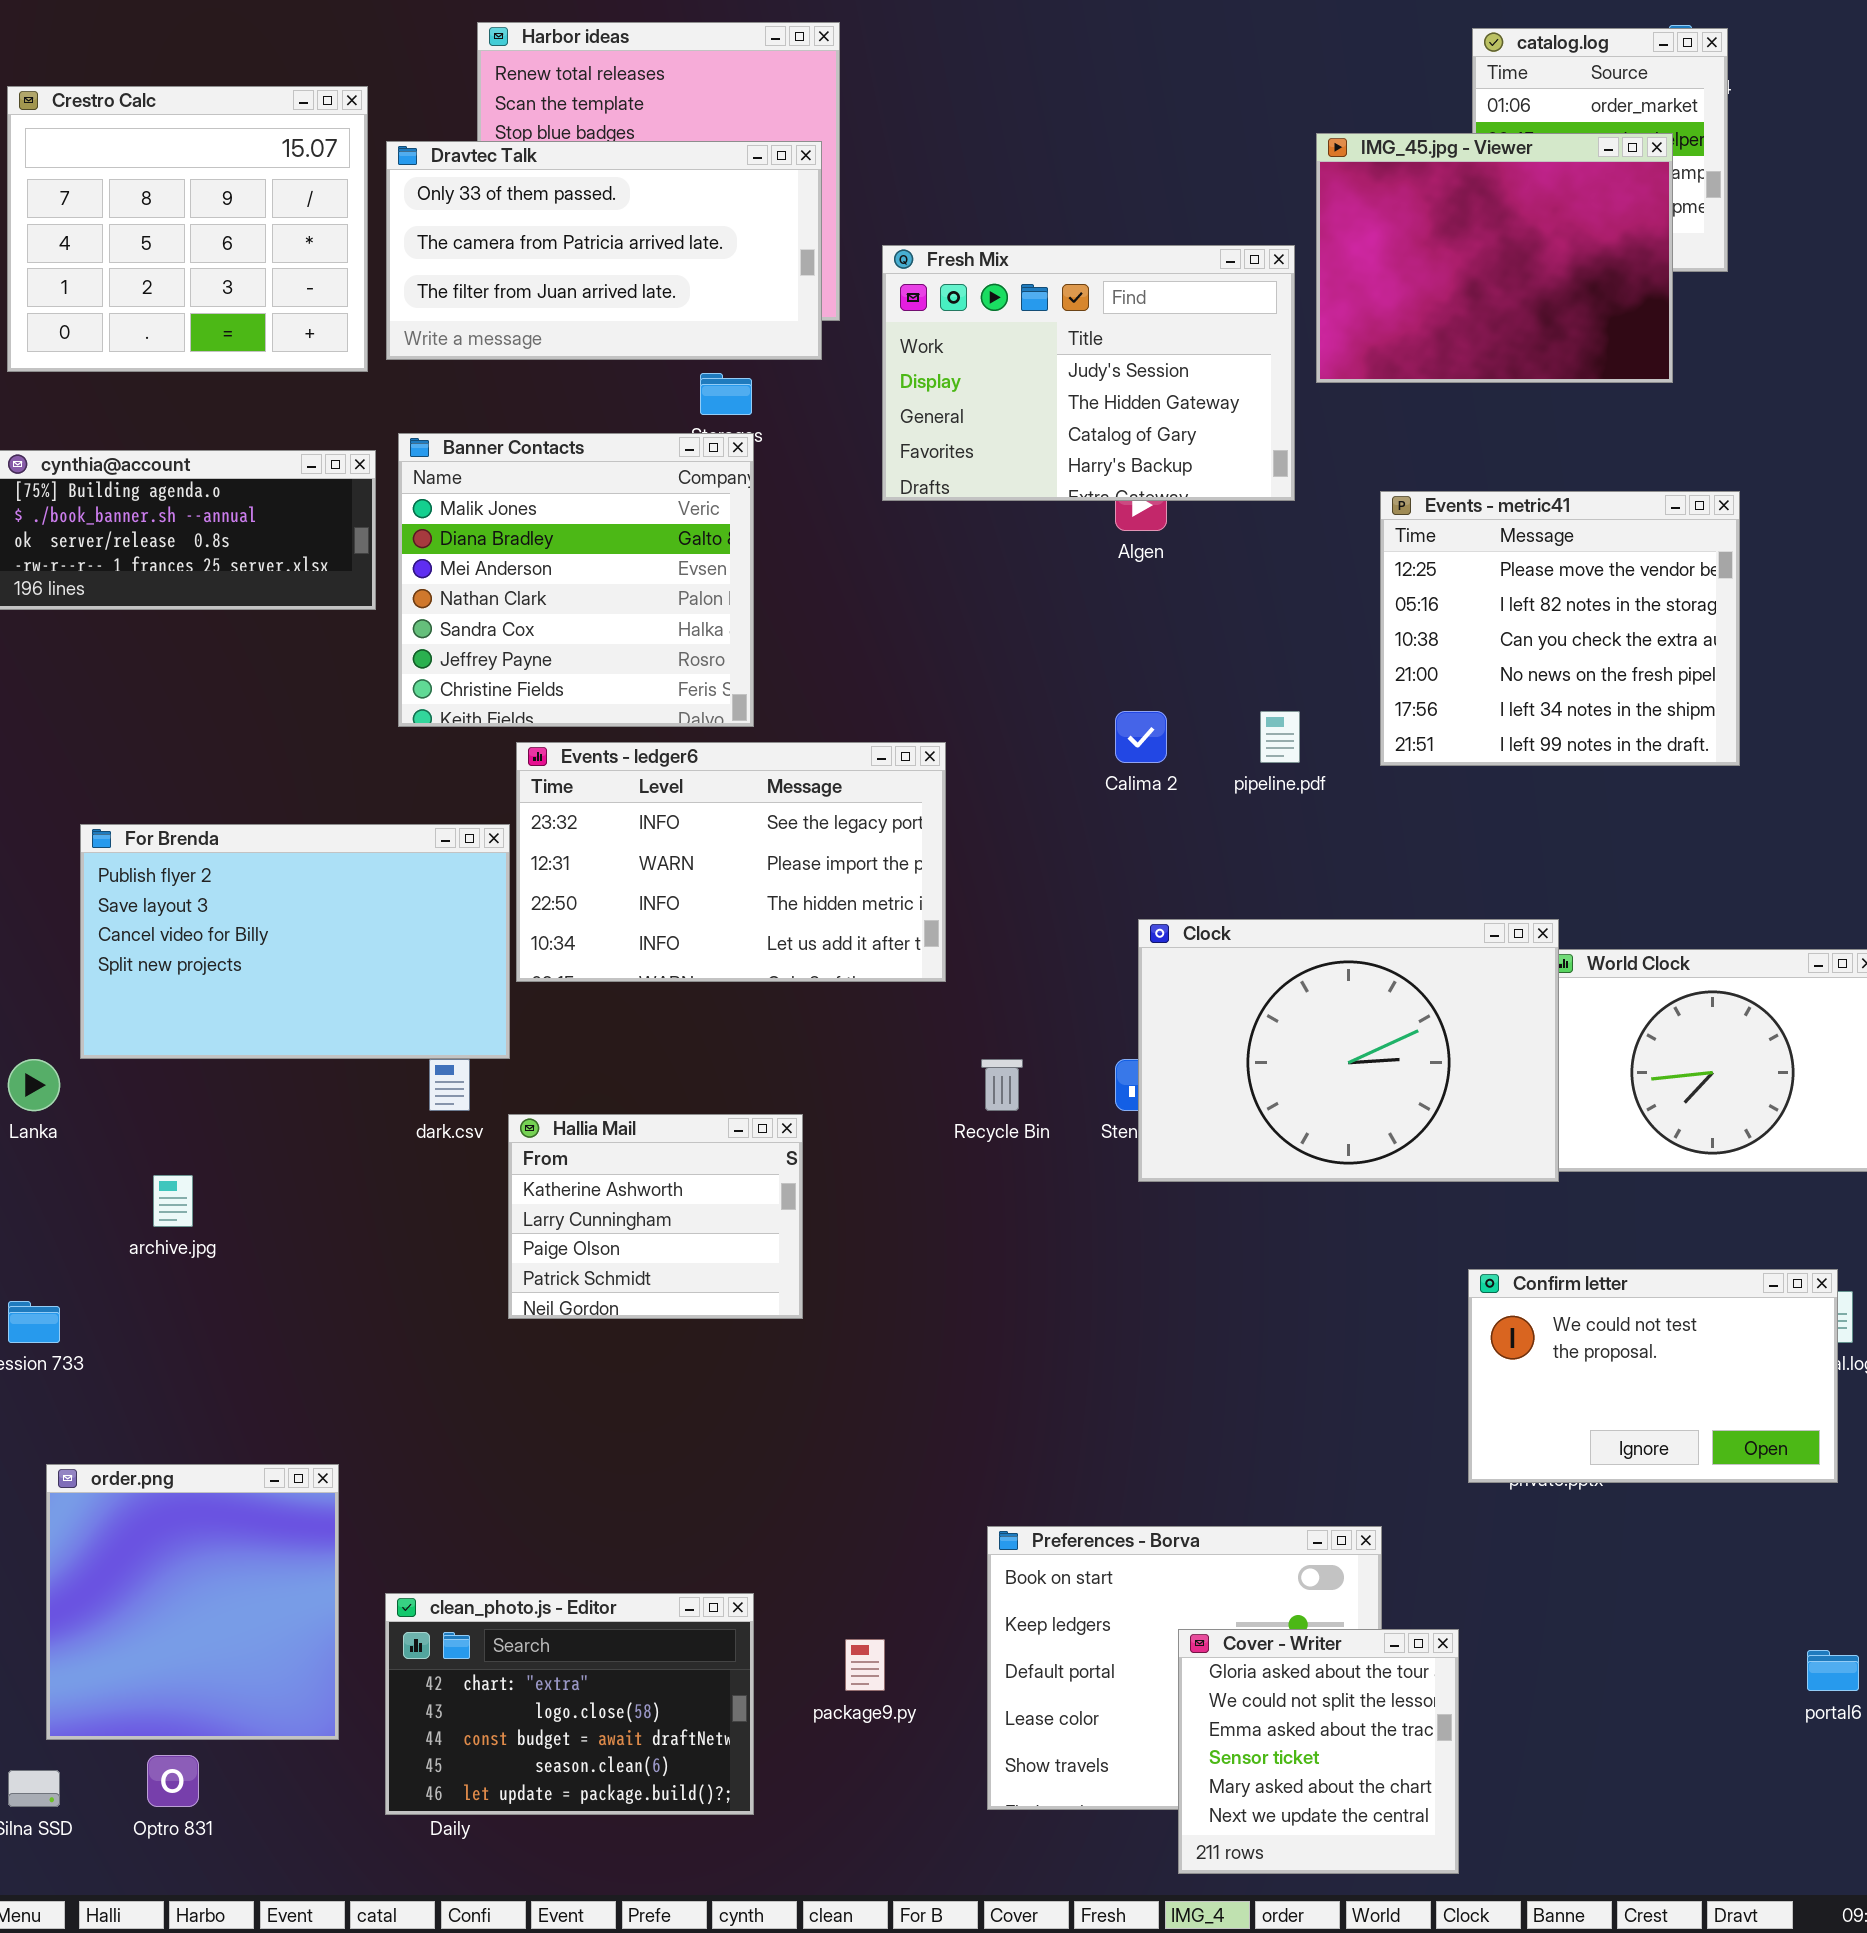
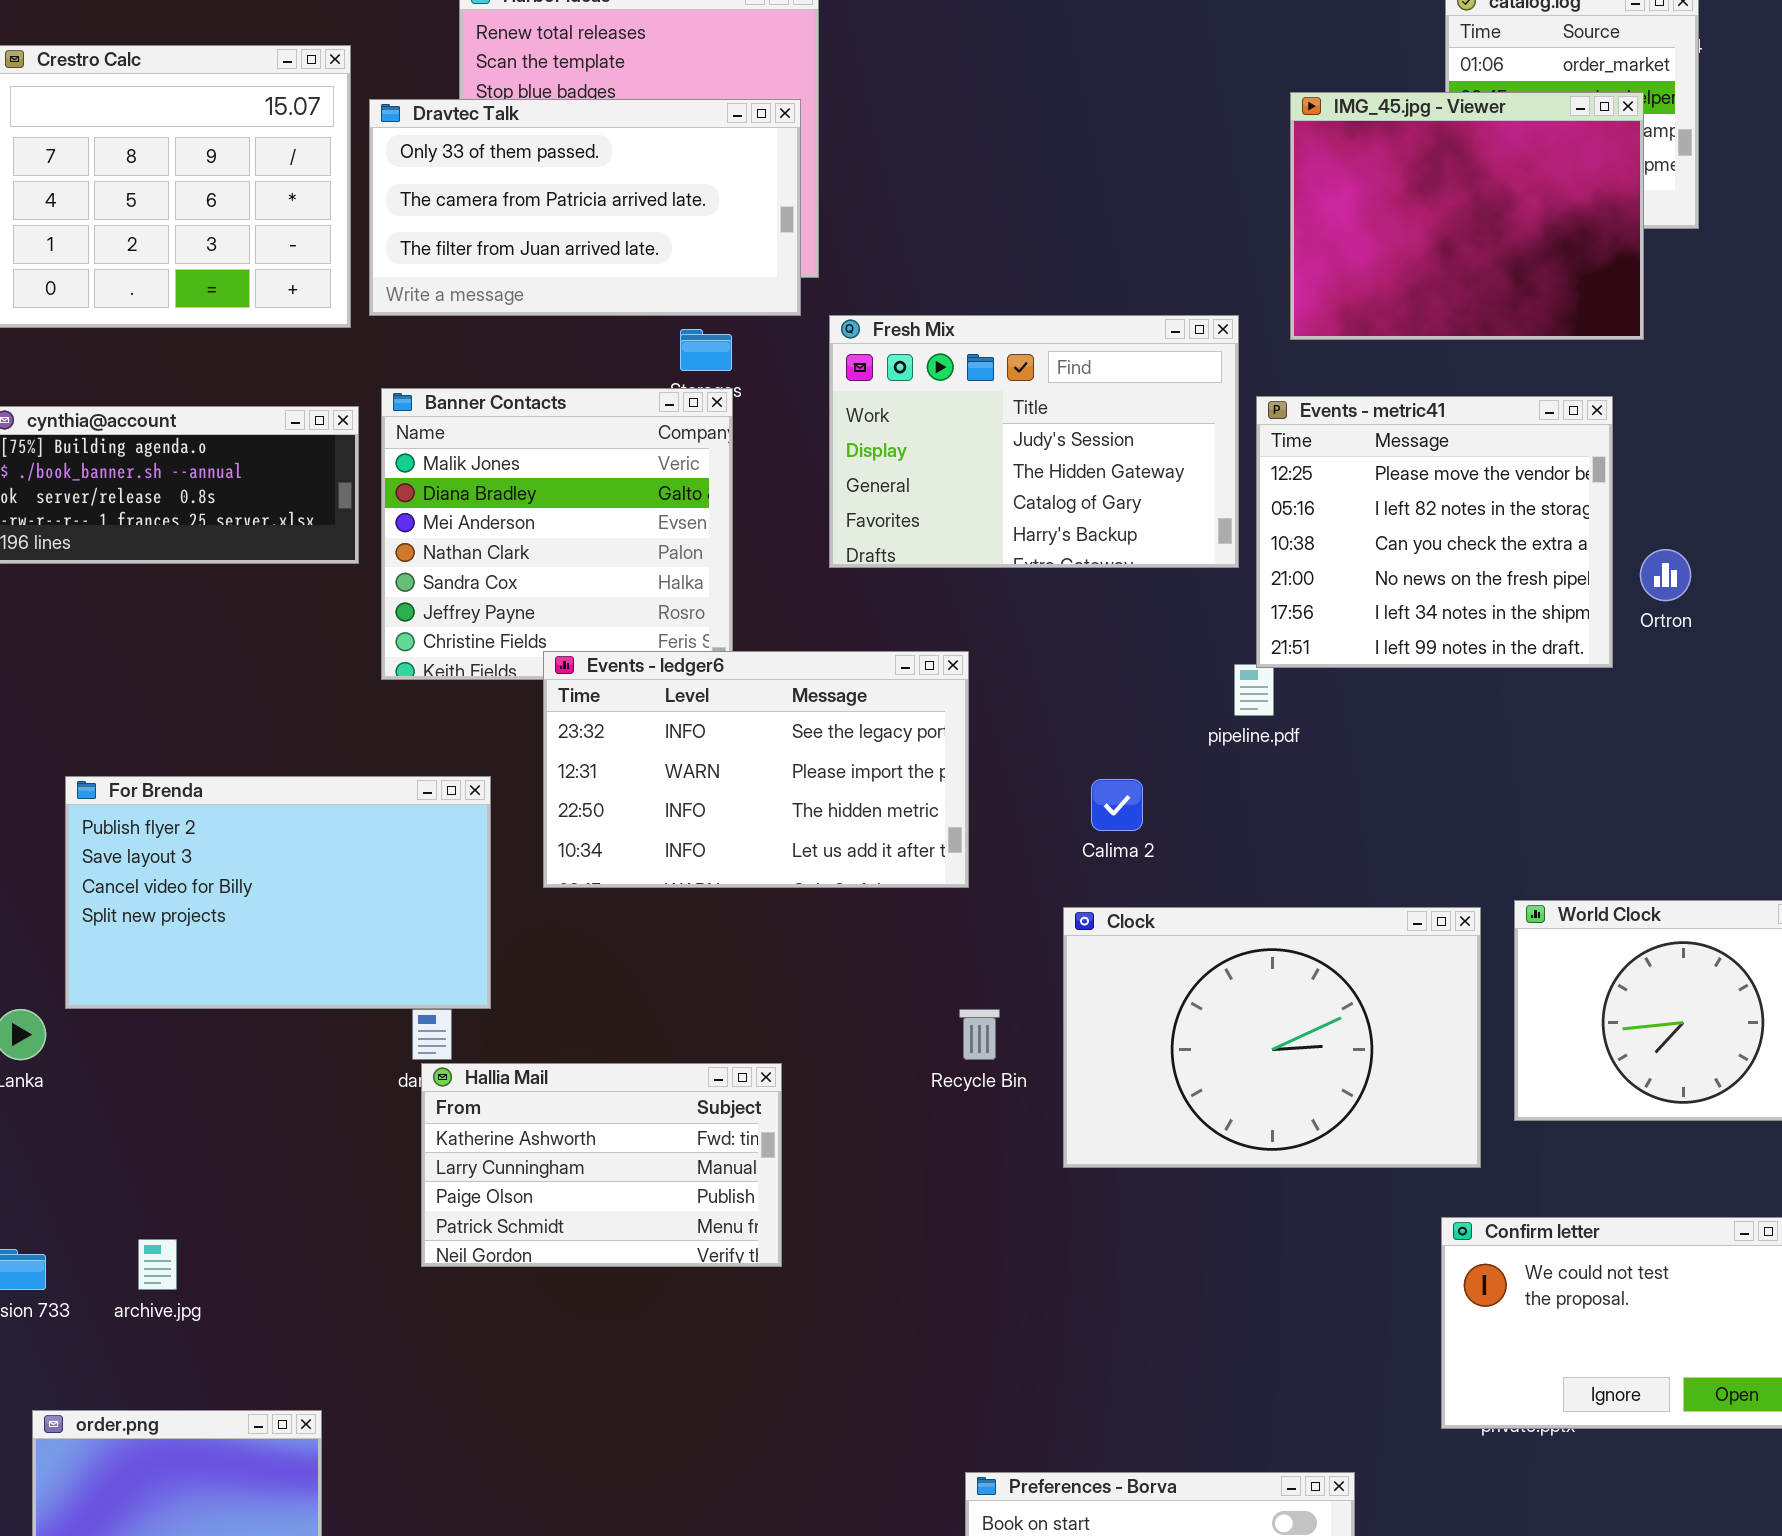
Fresh Mix: [882,245,1295,501] -> [829,315,1239,568], moved
Events - metric41: [1380,491,1740,766] -> [1256,396,1613,668], moved
Calima 2: [1115,711,1167,763] -> [1091,779,1143,831], moved
Events - ledger6: [516,742,946,982] -> [543,651,969,888], moved
Clock: [1138,919,1559,1182] -> [1063,907,1481,1168], moved
Hallia Mail: [508,1114,803,1319] -> [421,1063,782,1267], resized
archive.jpg: [153,1175,193,1227] -> [138,1239,177,1290], moved

